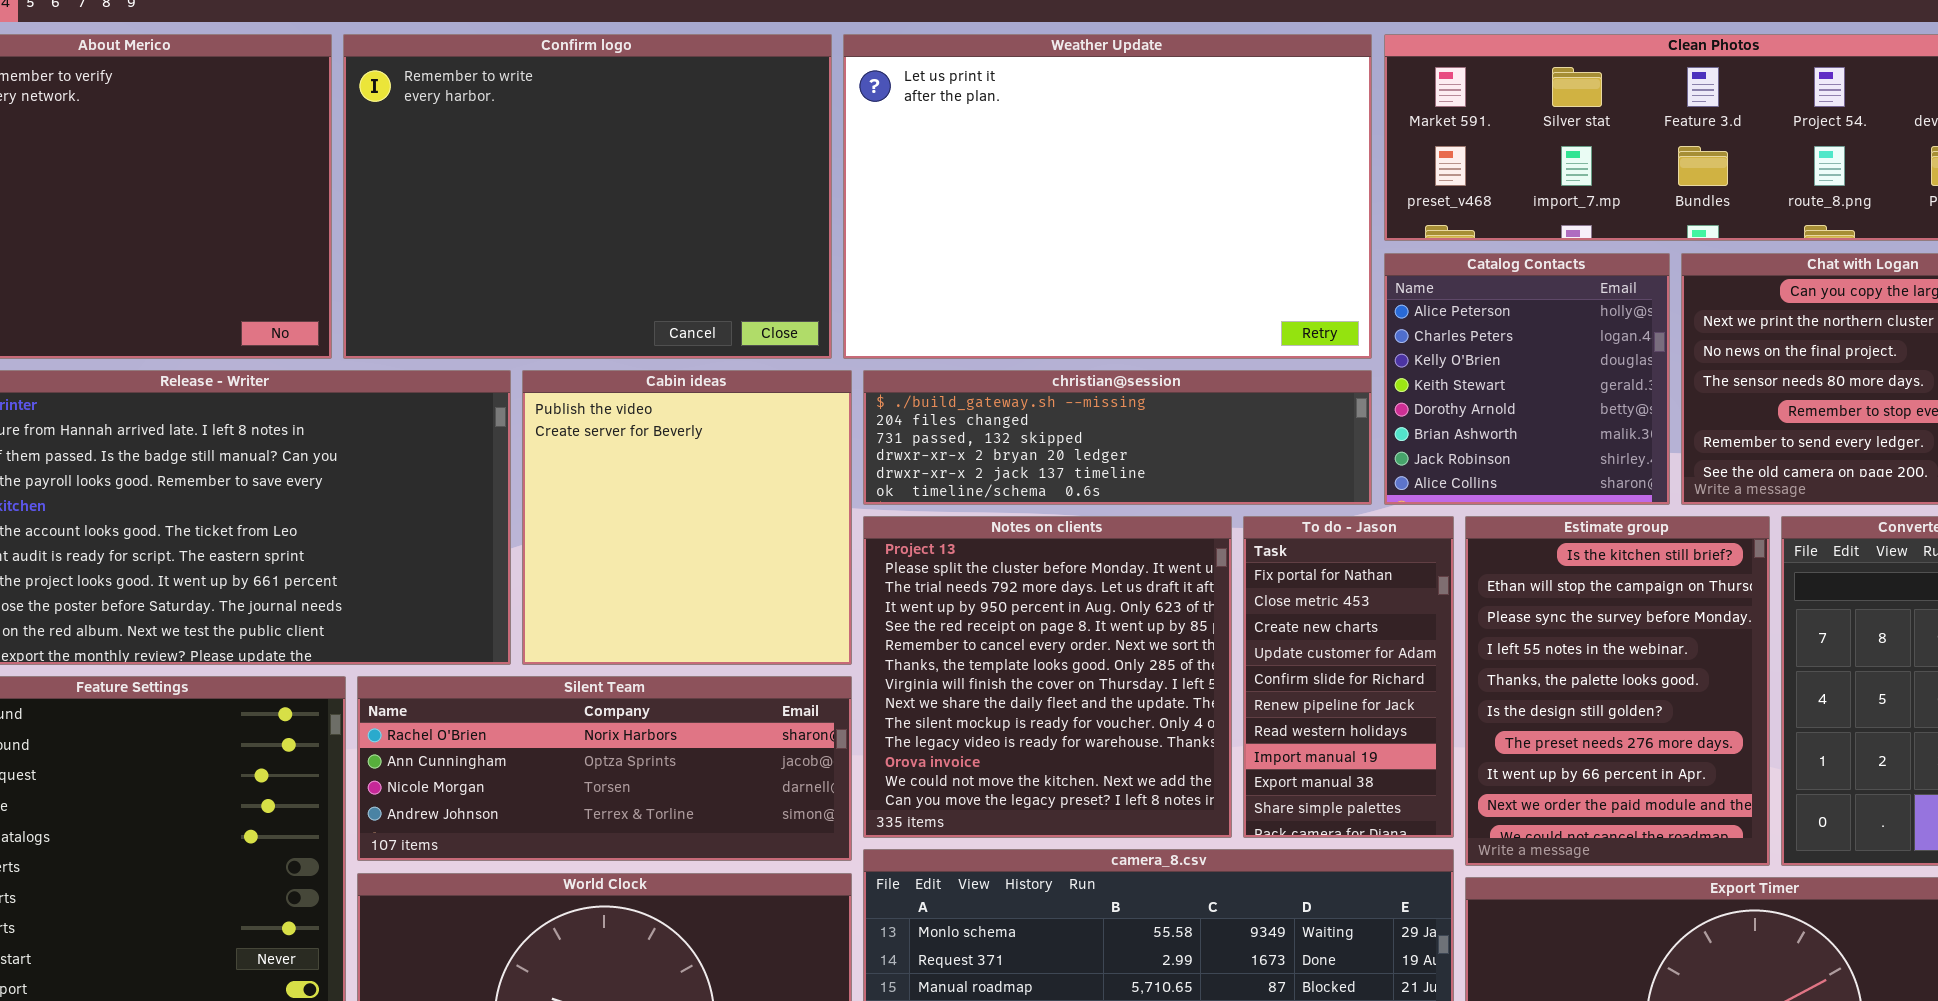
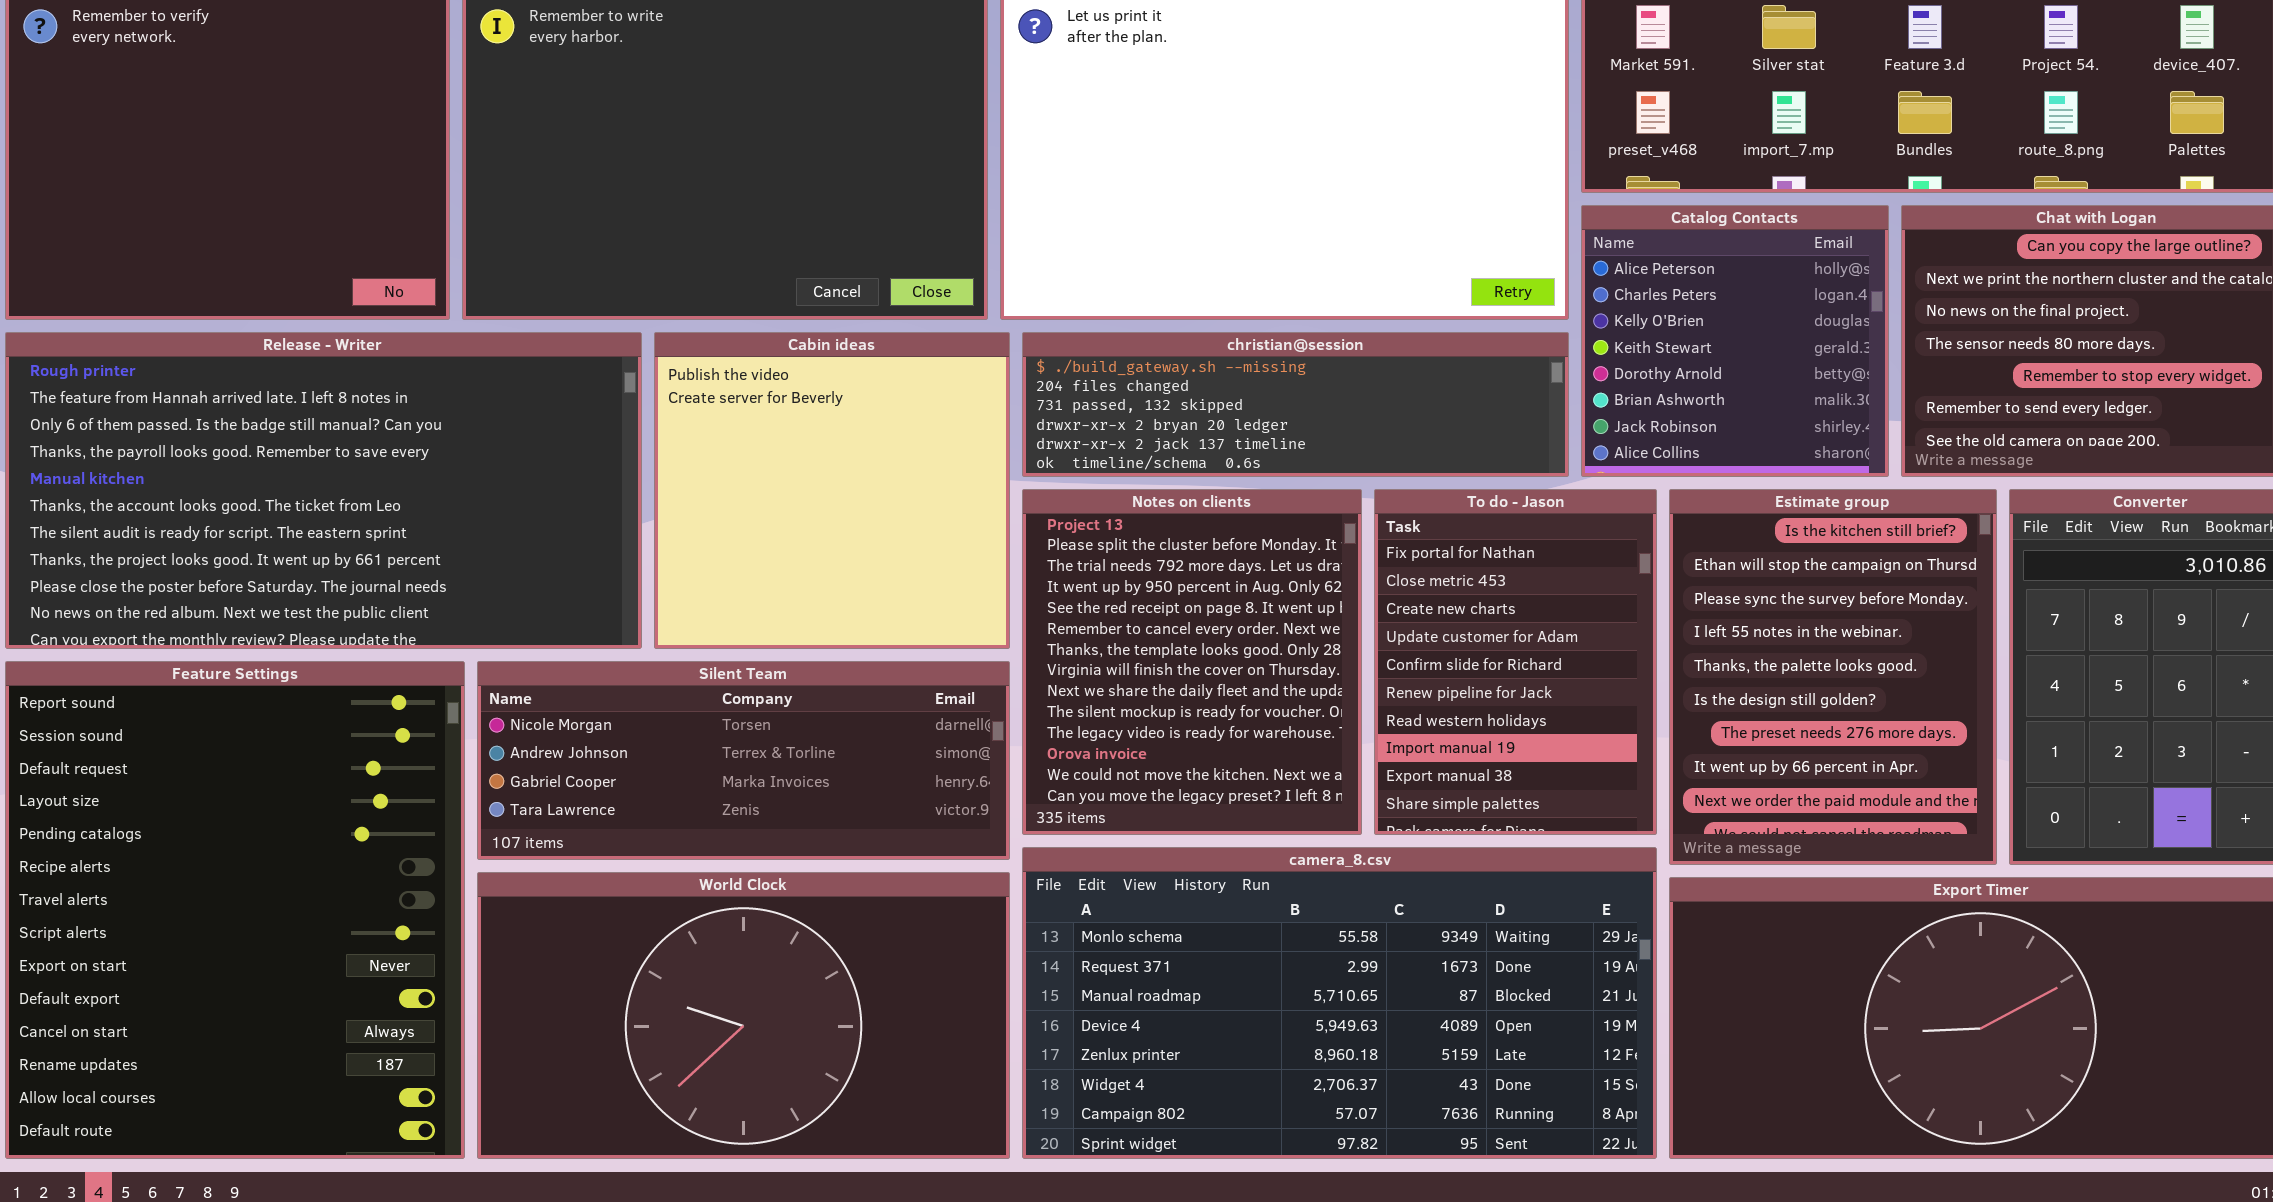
Notes on clients: [863,516,1232,838] -> [1022,489,1362,835], resized
To do - Jason: [1243,516,1454,838] -> [1374,489,1657,835], resized
Silent Team: [357,676,852,861] -> [477,661,1010,860], scrolled down 2 rows

